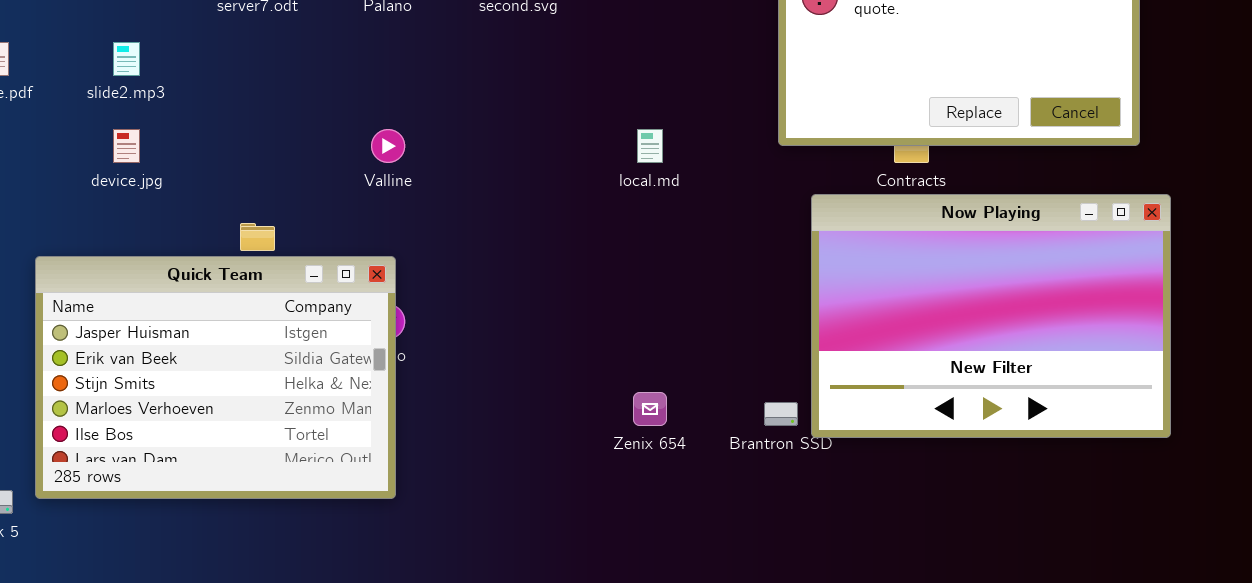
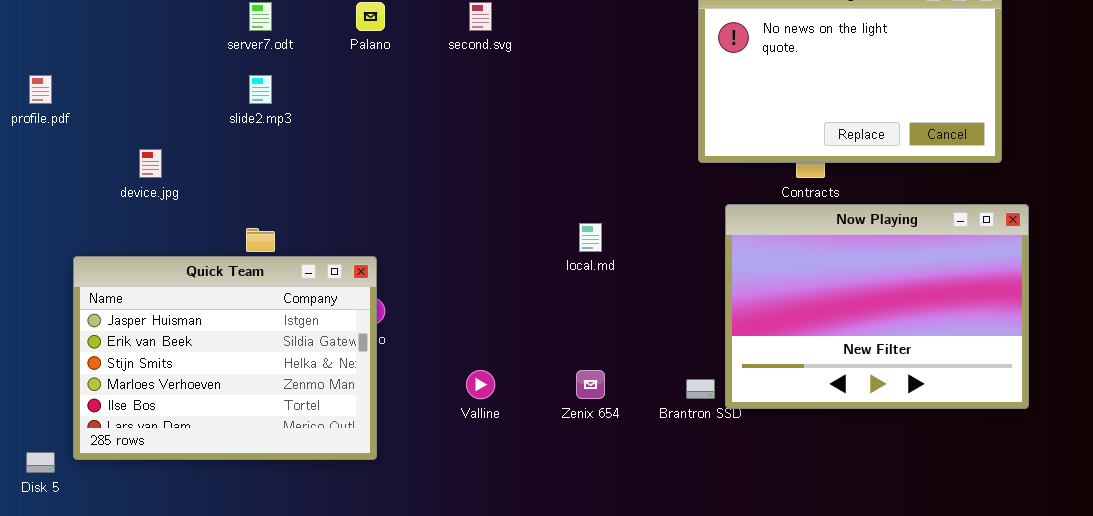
slide2.mp3: [113,42,140,76] -> [249,75,272,104], moved
Valline: [371,129,405,163] -> [466,370,495,399], moved
local.md: [637,129,663,163] -> [579,223,602,252], moved

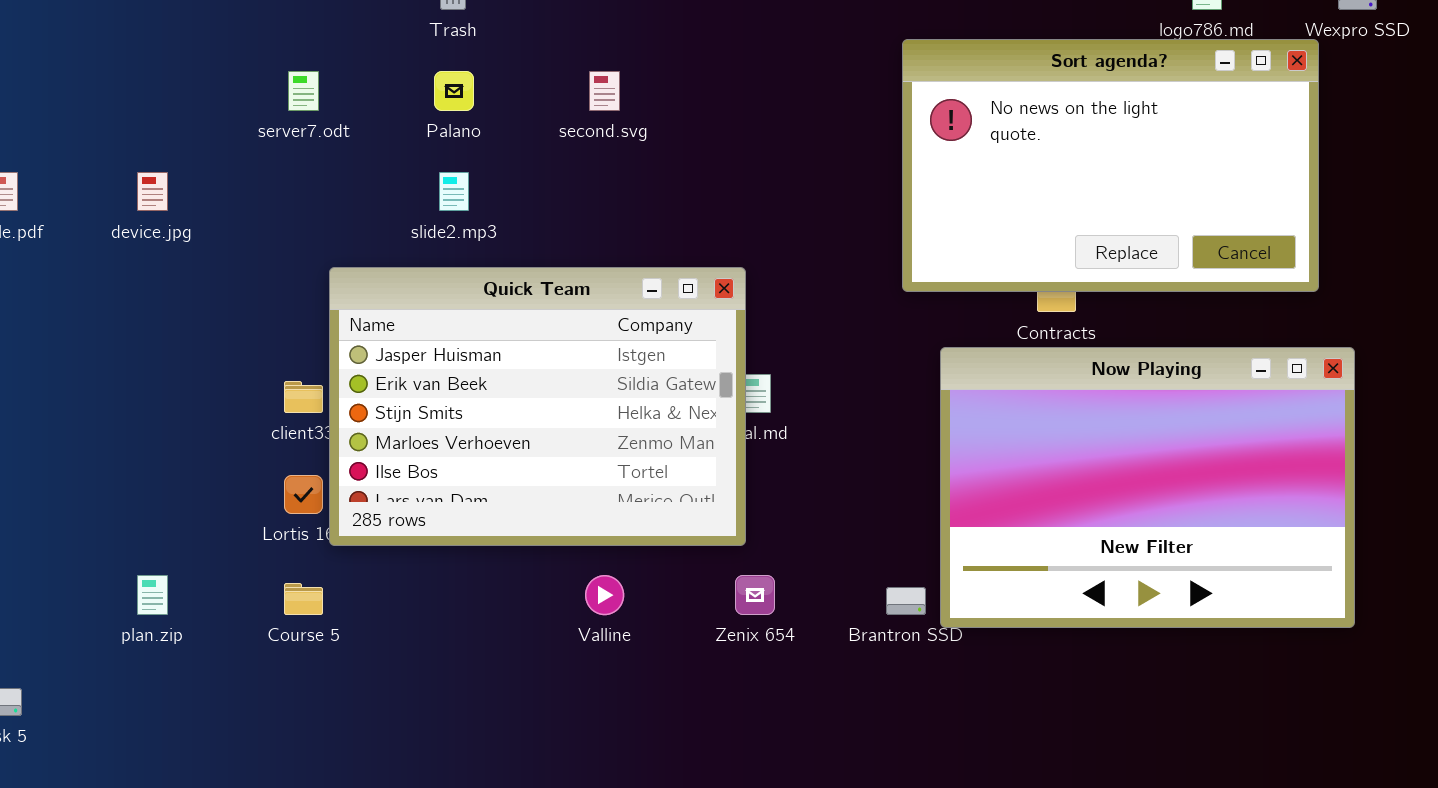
slide2.mp3: [249,75,272,104] -> [439,172,469,211], moved
device.jpg: [139,149,162,178] -> [137,172,168,211], moved
Quick Team: [73,256,377,460] -> [329,267,746,546], moved

